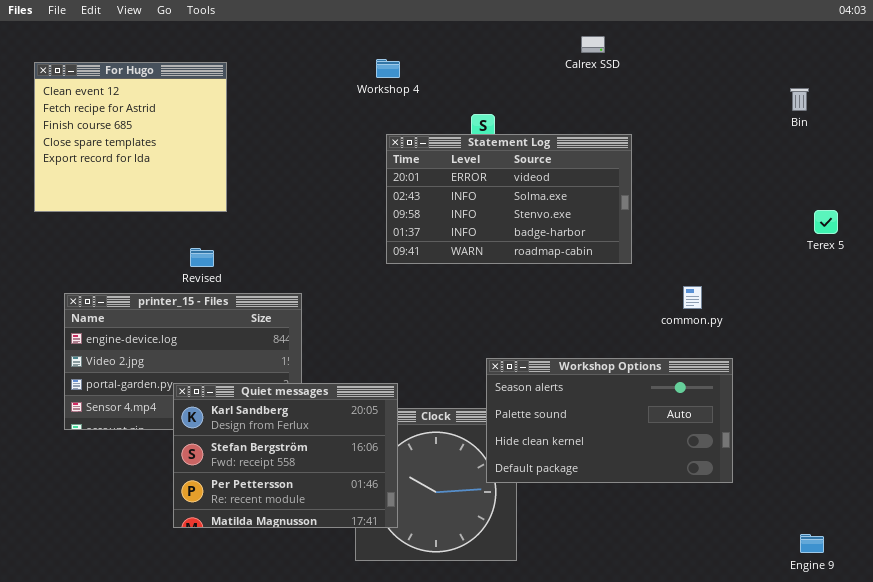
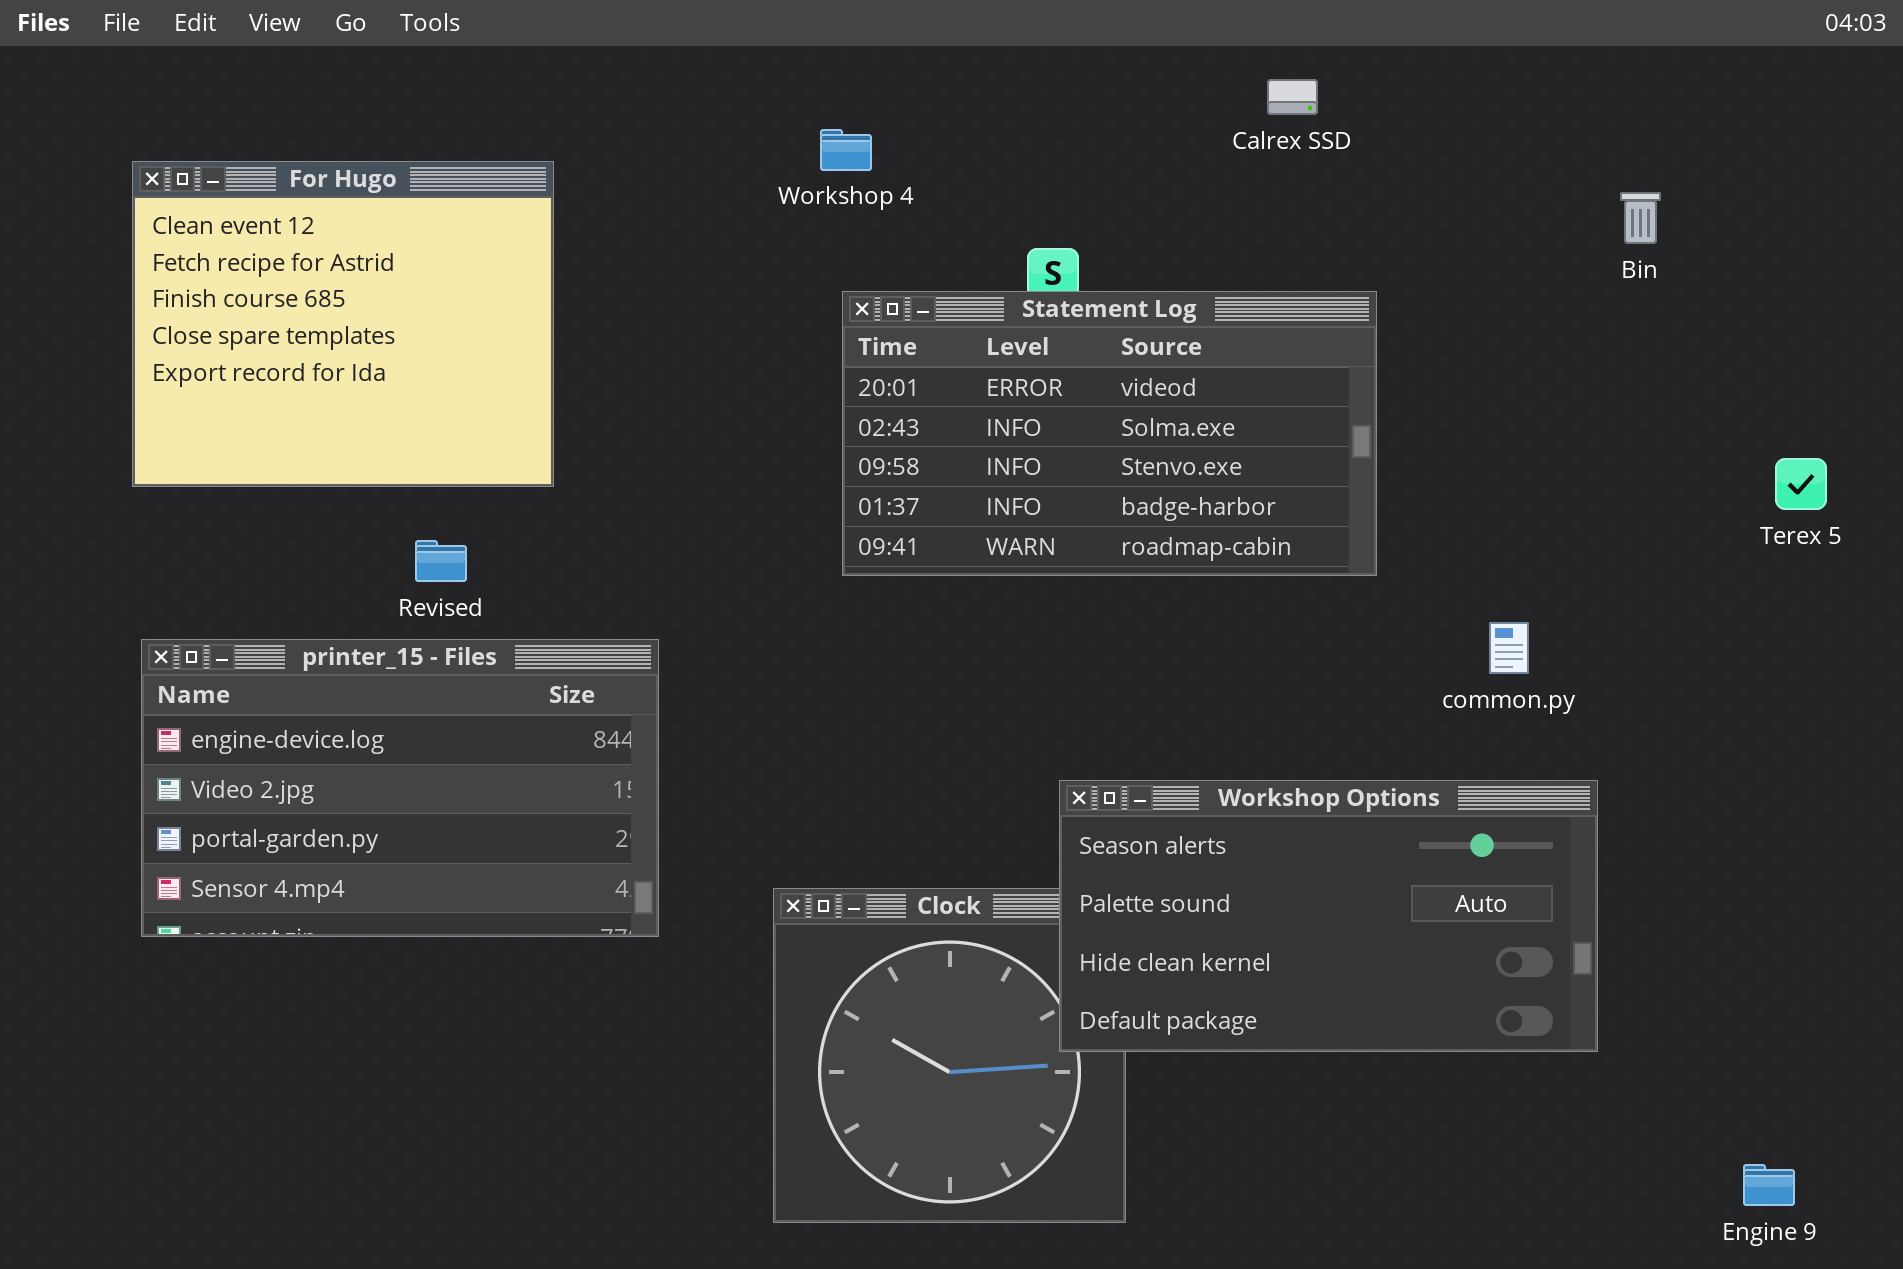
For Hugo: [34,62,227,212] -> [132,161,554,487], moved
Bin: [790,88,809,111] -> [1620,192,1661,244], moved
Quiet messages: [173,383,398,528] -> none, closed

